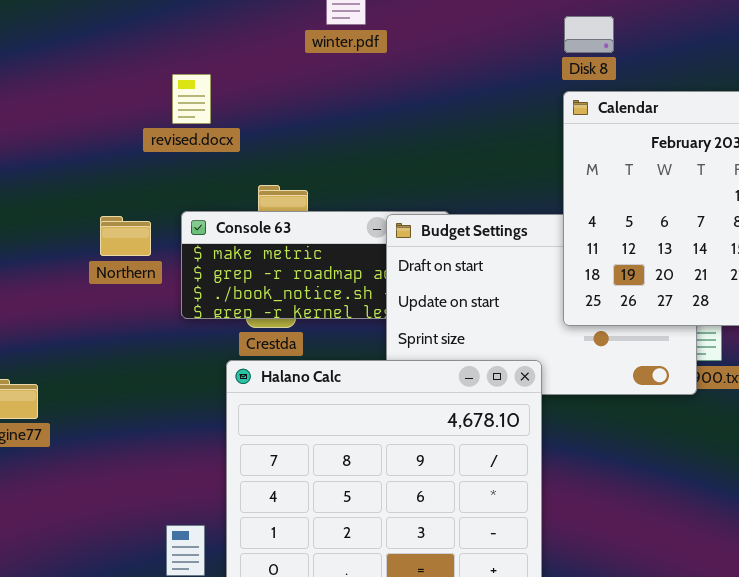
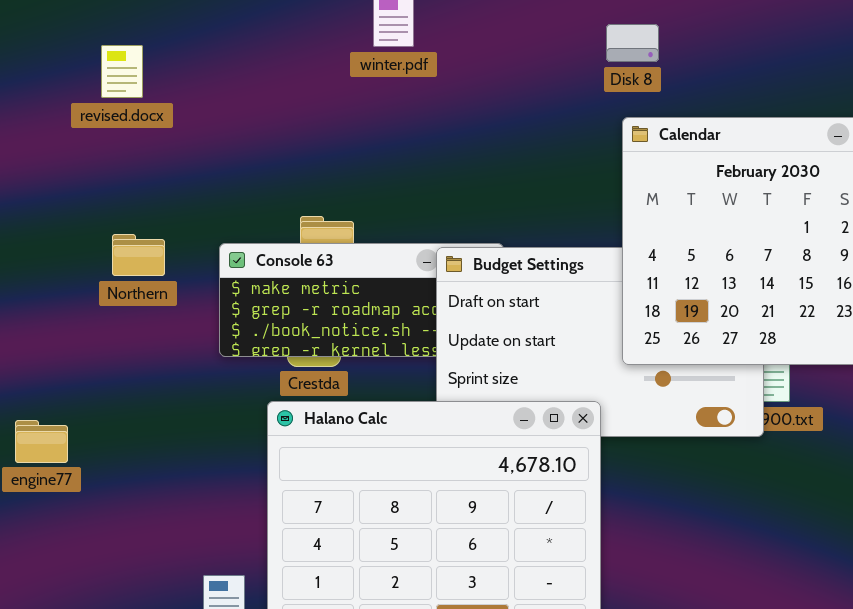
Disk 8: [564,16,614,53] -> [606,24,659,62], moved
revised.docx: [172,74,211,124] -> [101,45,143,98], moved
Northern: [100,216,151,256] -> [112,234,165,276], moved

